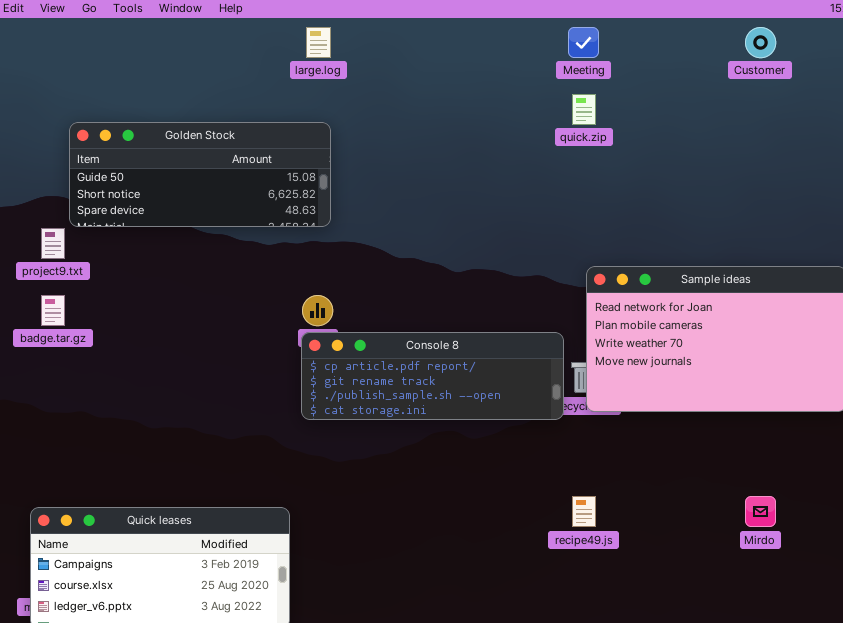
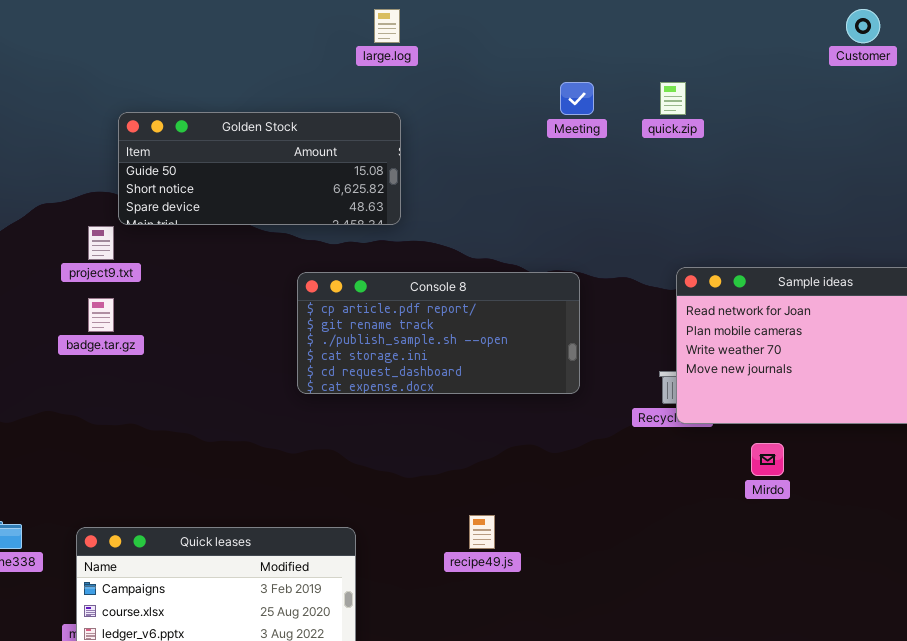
Meeting: [568,27,599,58] -> [560,82,594,115], moved
Console 8: [301,332,564,420] -> [297,272,580,394], moved, resized
recipe49.js: [572,496,596,527] -> [469,515,495,549], moved
Mirdo: [745,496,776,527] -> [751,443,784,476], moved

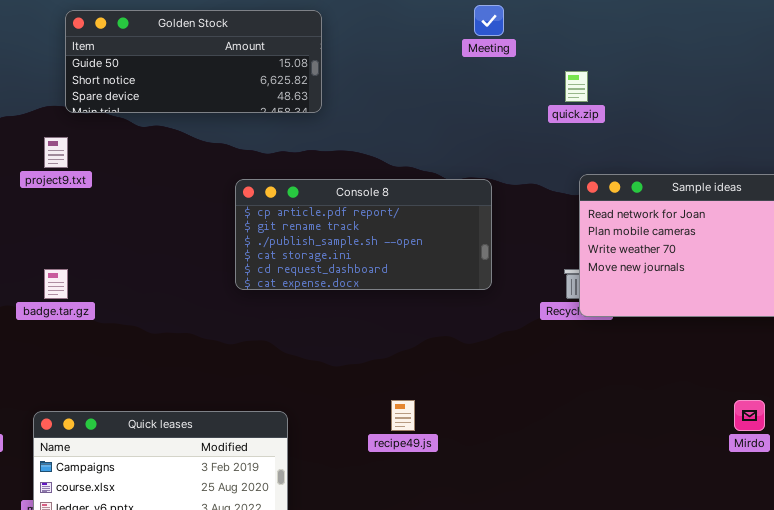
quick.zip: [660,82,686,115] -> [565,71,588,102], moved
Golden Stock: [118,112,401,225] -> [65,10,322,113], moved
badge.tar.gz: [88,298,114,332] -> [44,269,68,299], moved
Mirdo: [751,443,784,476] -> [734,400,765,431], moved

